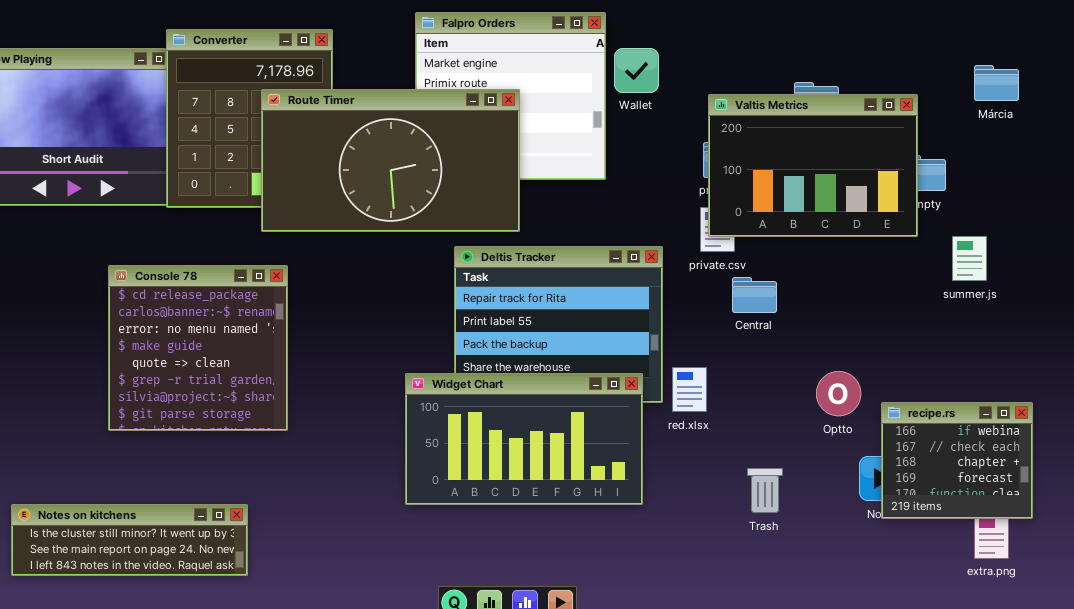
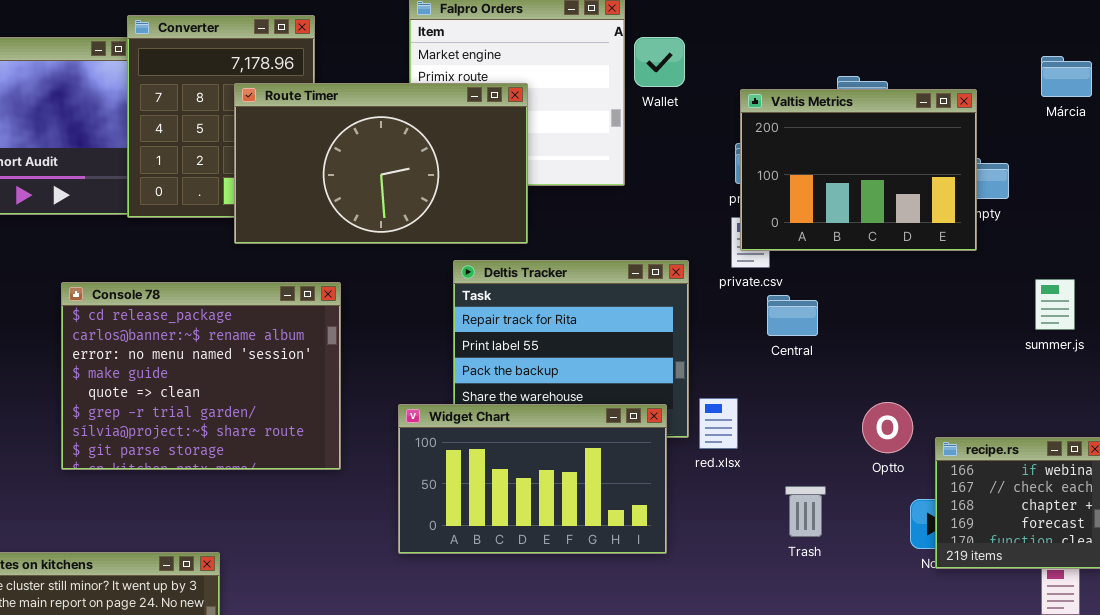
summer.js: [952,236,987,281] -> [1035,279,1075,330], moved
Console 78: [108,265,288,431] -> [61,282,341,470], resized
Trash: [747,468,783,513] -> [785,486,826,537], moved

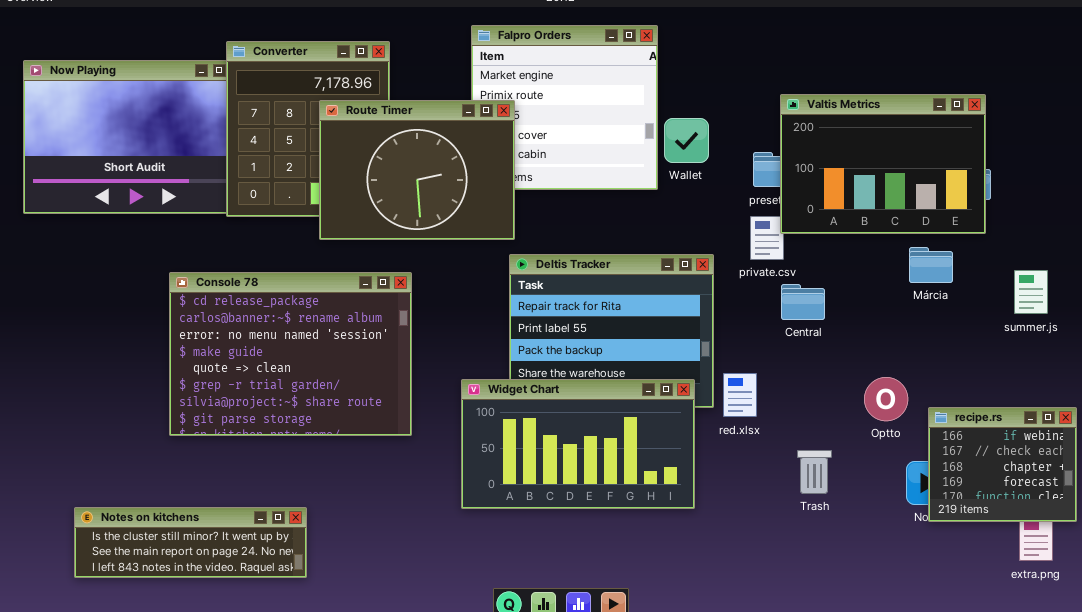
Wallet: [634,37,685,87] -> [664,118,709,163], moved
Márcia: [1041,56,1092,97] -> [909,247,953,283], moved
Route Timer: [234,83,528,244] -> [319,100,515,240], resized
Valtis Metrics: [740,89,977,251] -> [780,94,986,234], moved

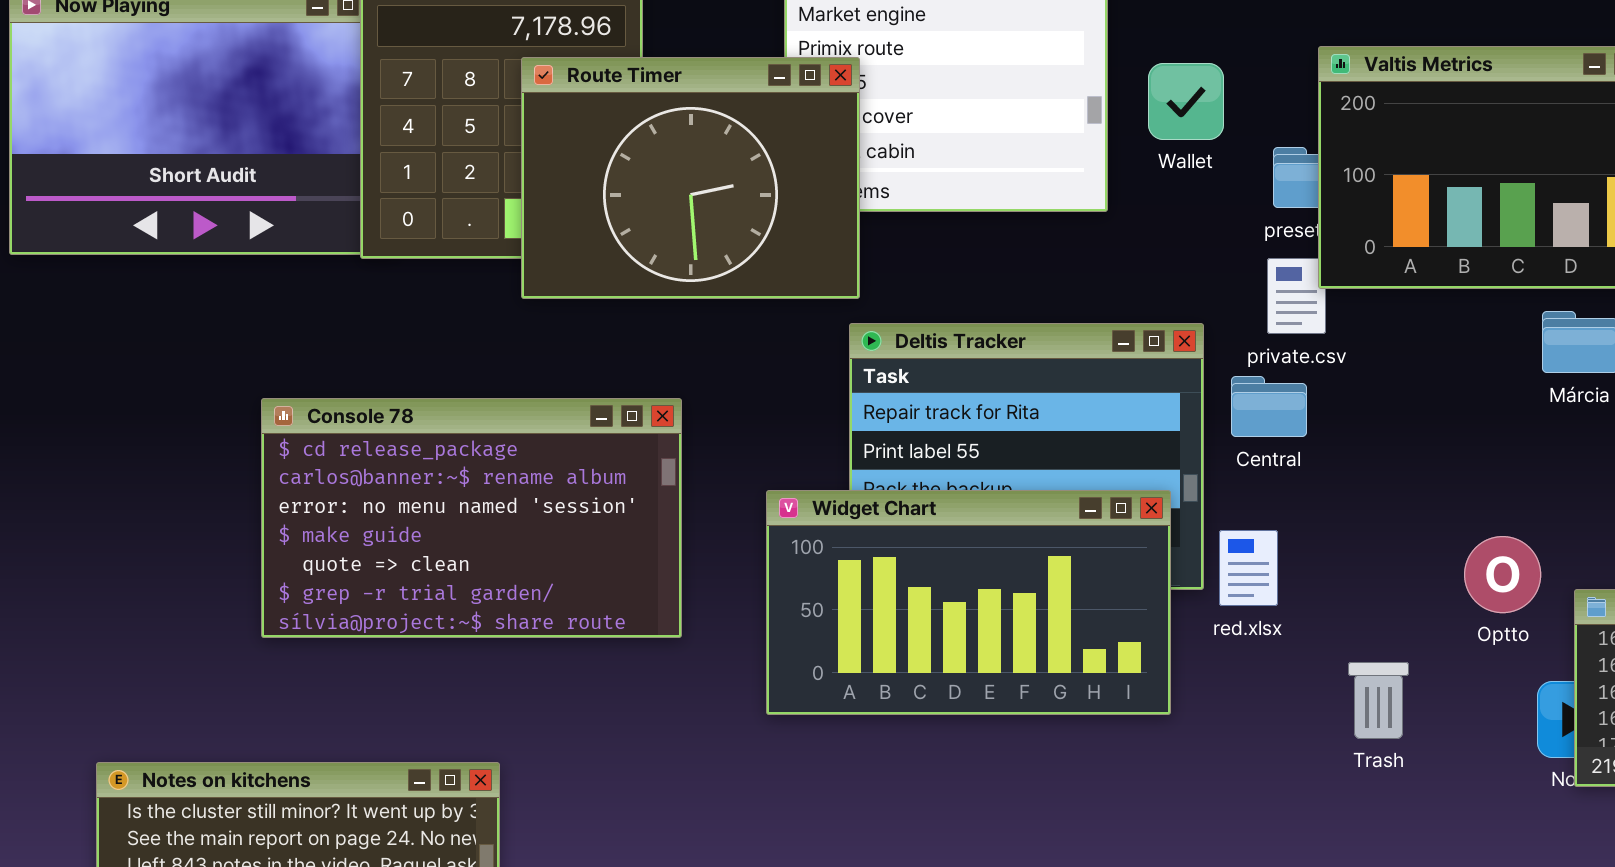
Wallet: [664,118,709,163] -> [1148,63,1224,140], moved
Console 78: [169,272,412,436] -> [261,398,682,638], resized
Central: [781,284,825,320] -> [1231,376,1307,437], moved
Widget Chart: [461,379,695,509] -> [766,490,1171,715], moved

